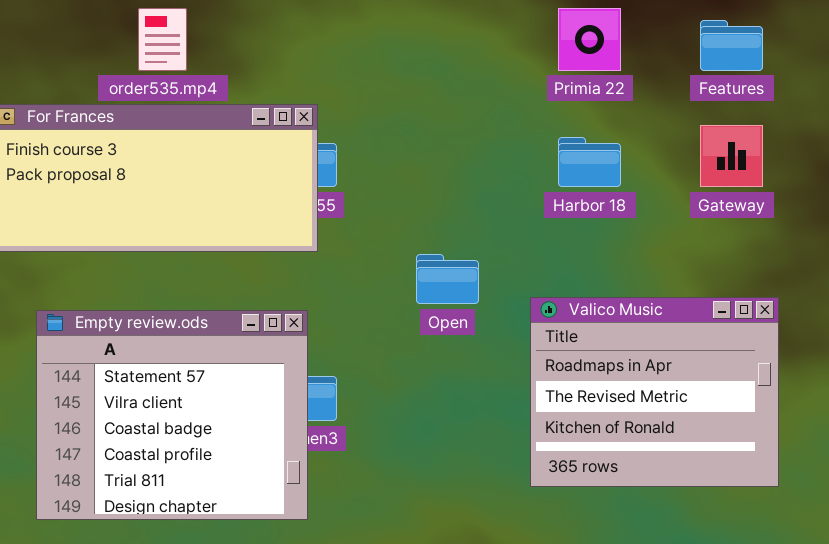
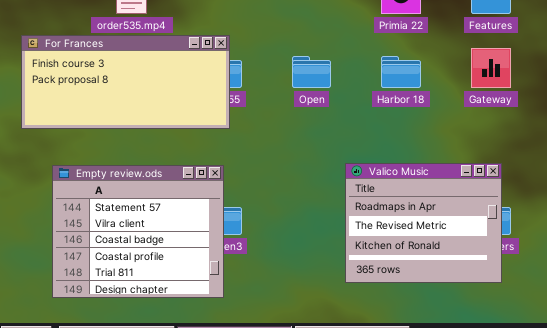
Open: [416,254,479,304] -> [292,56,331,88], moved
Valico Music: [530,297,779,487] -> [345,163,502,283], moved

